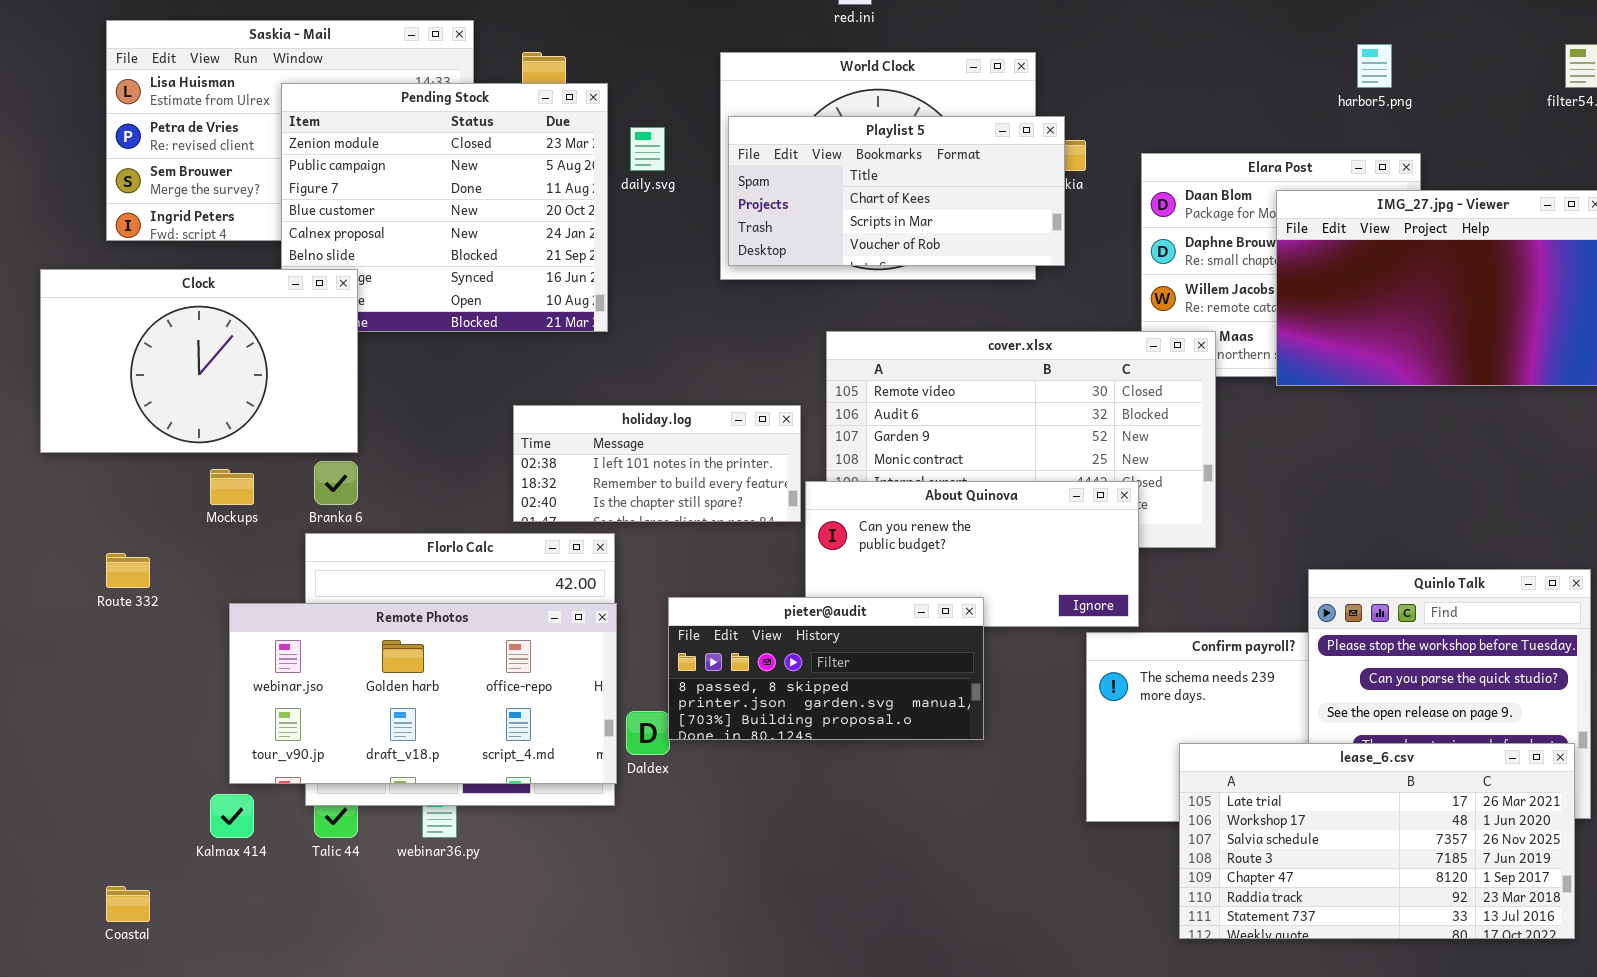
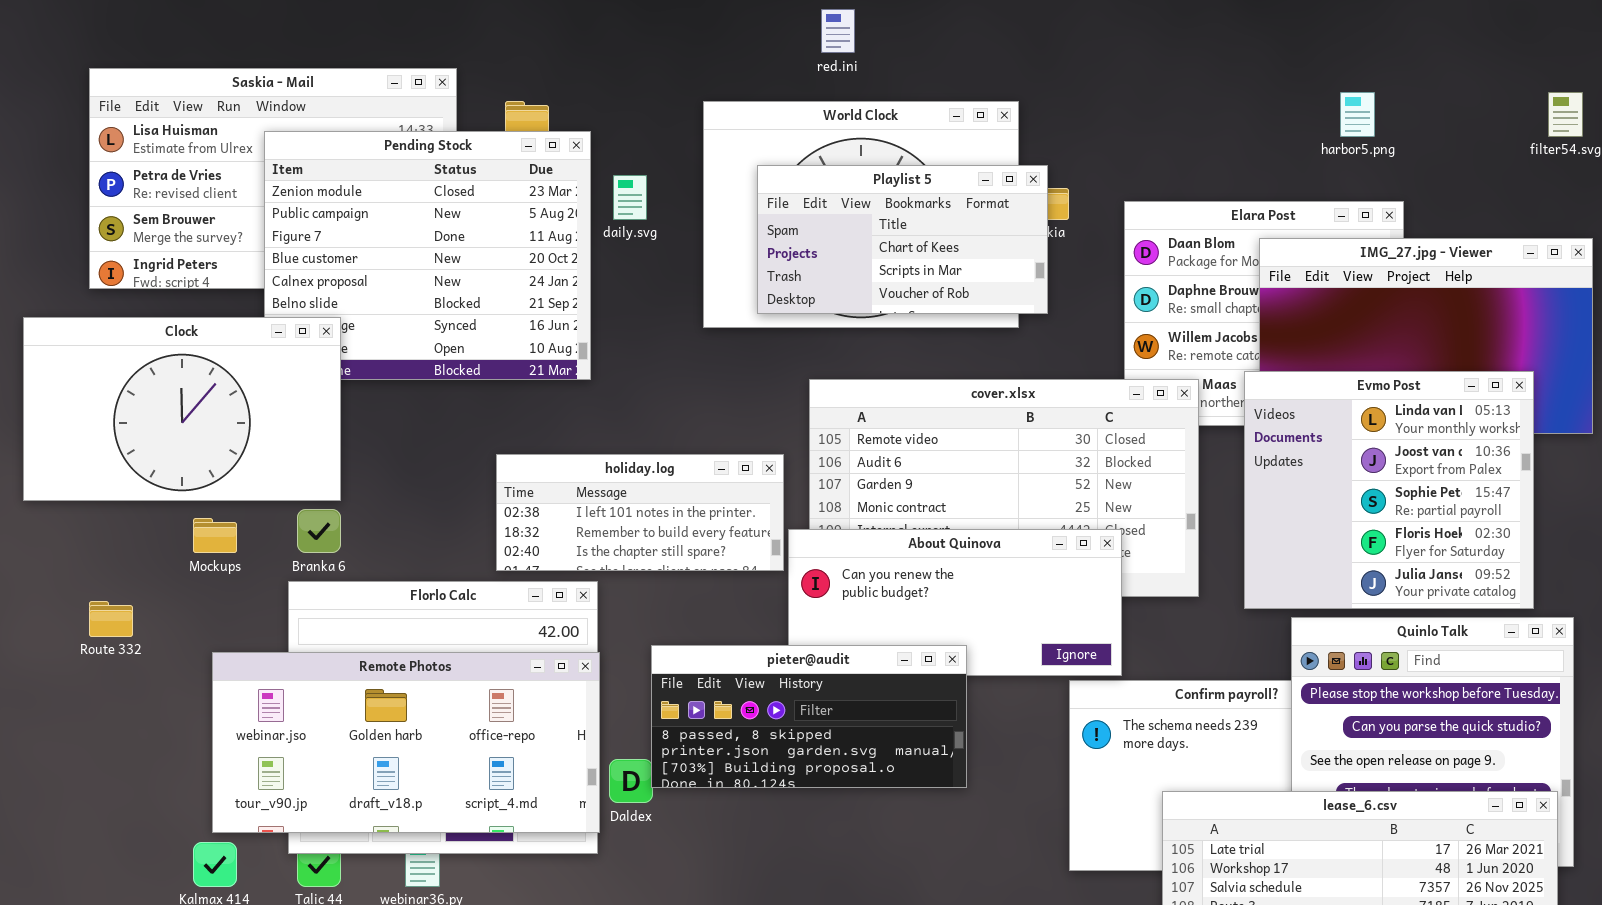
Playlist 5: [728,116,1065,266] -> [757,165,1048,314], resized
Evmo Post: none -> [1244,371,1534,609], opened

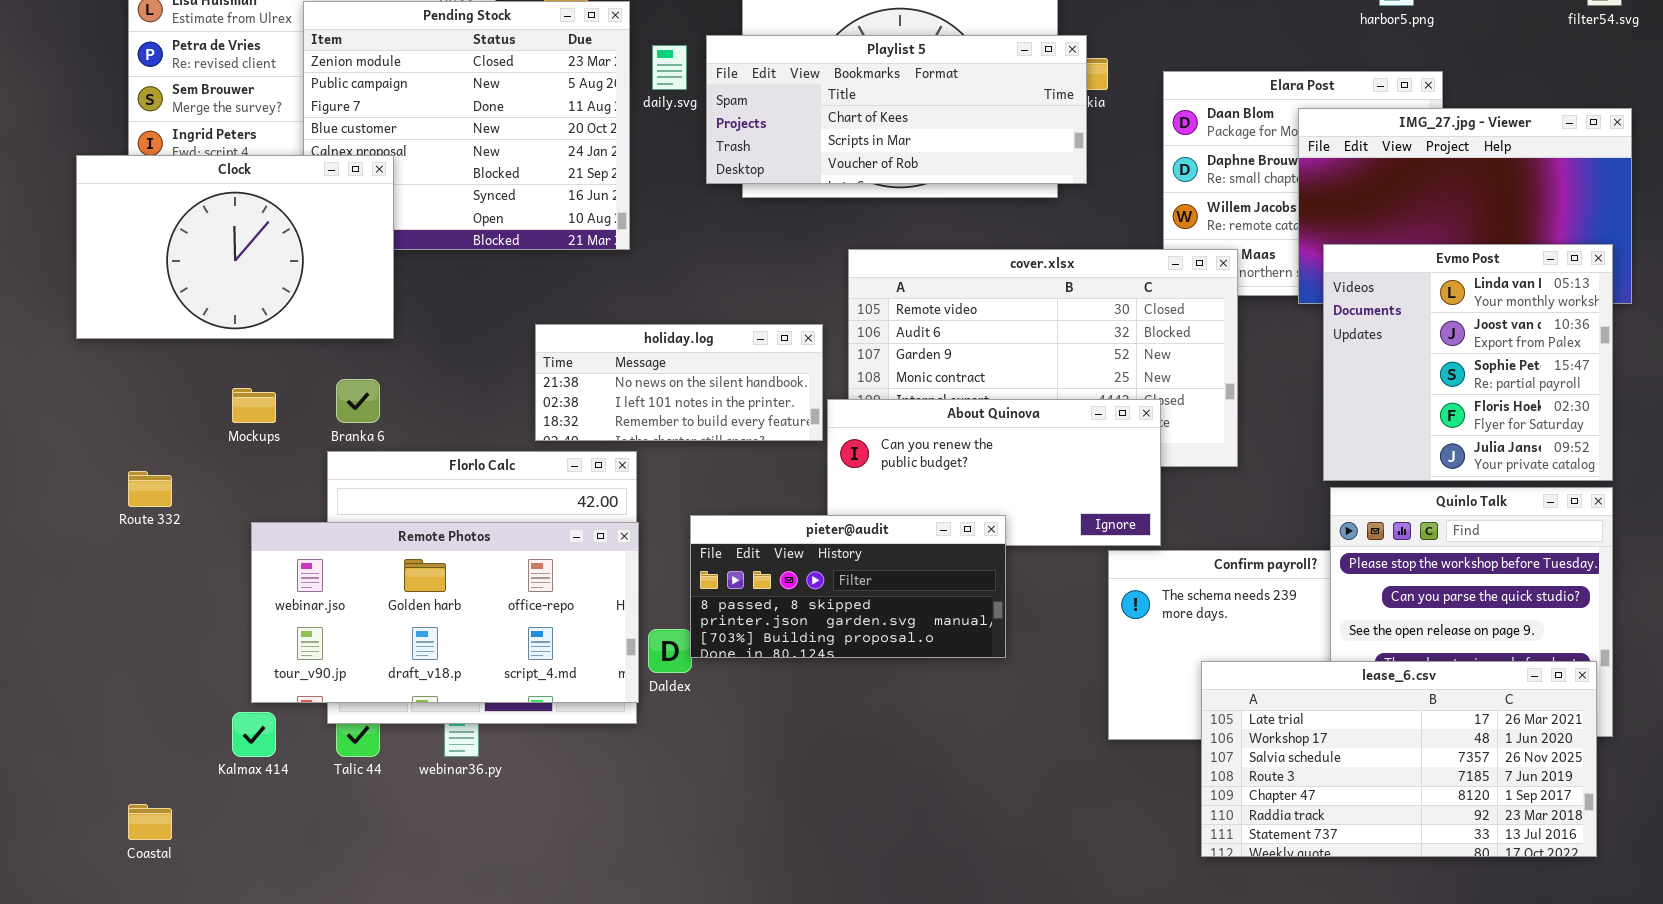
Playlist 5: [757,165,1048,314] -> [706,35,1087,184], resized
Clock: [23,317,341,501] -> [76,155,394,339], moved
Evmo Post: [1244,371,1534,609] -> [1323,244,1613,481], moved
holiday.log: [496,454,784,571] -> [535,324,823,441], scrolled up 1 row

